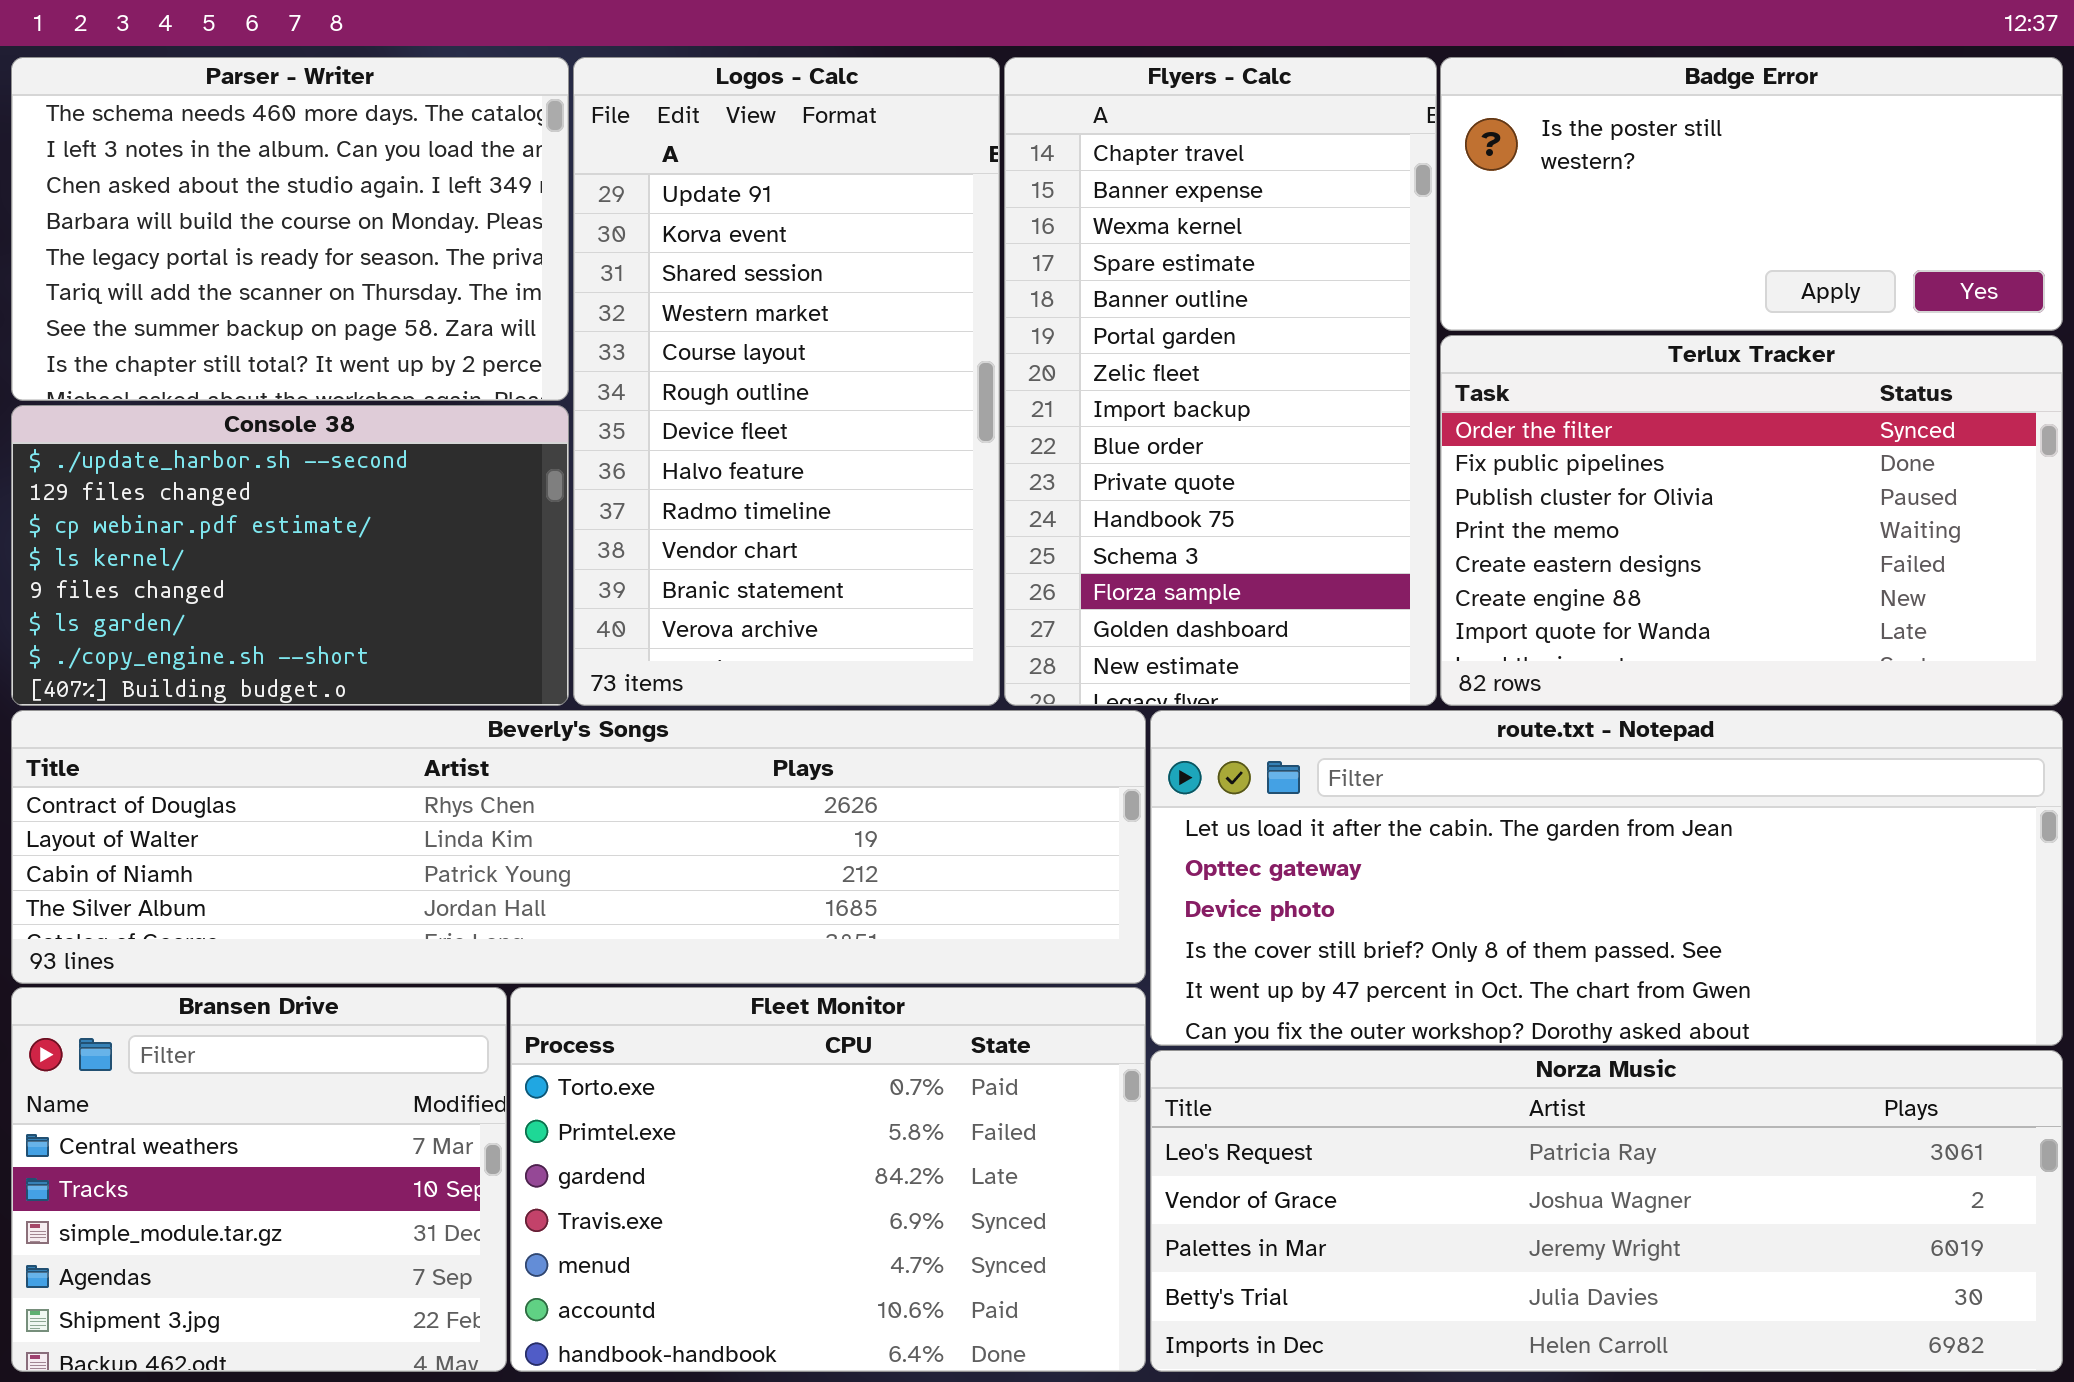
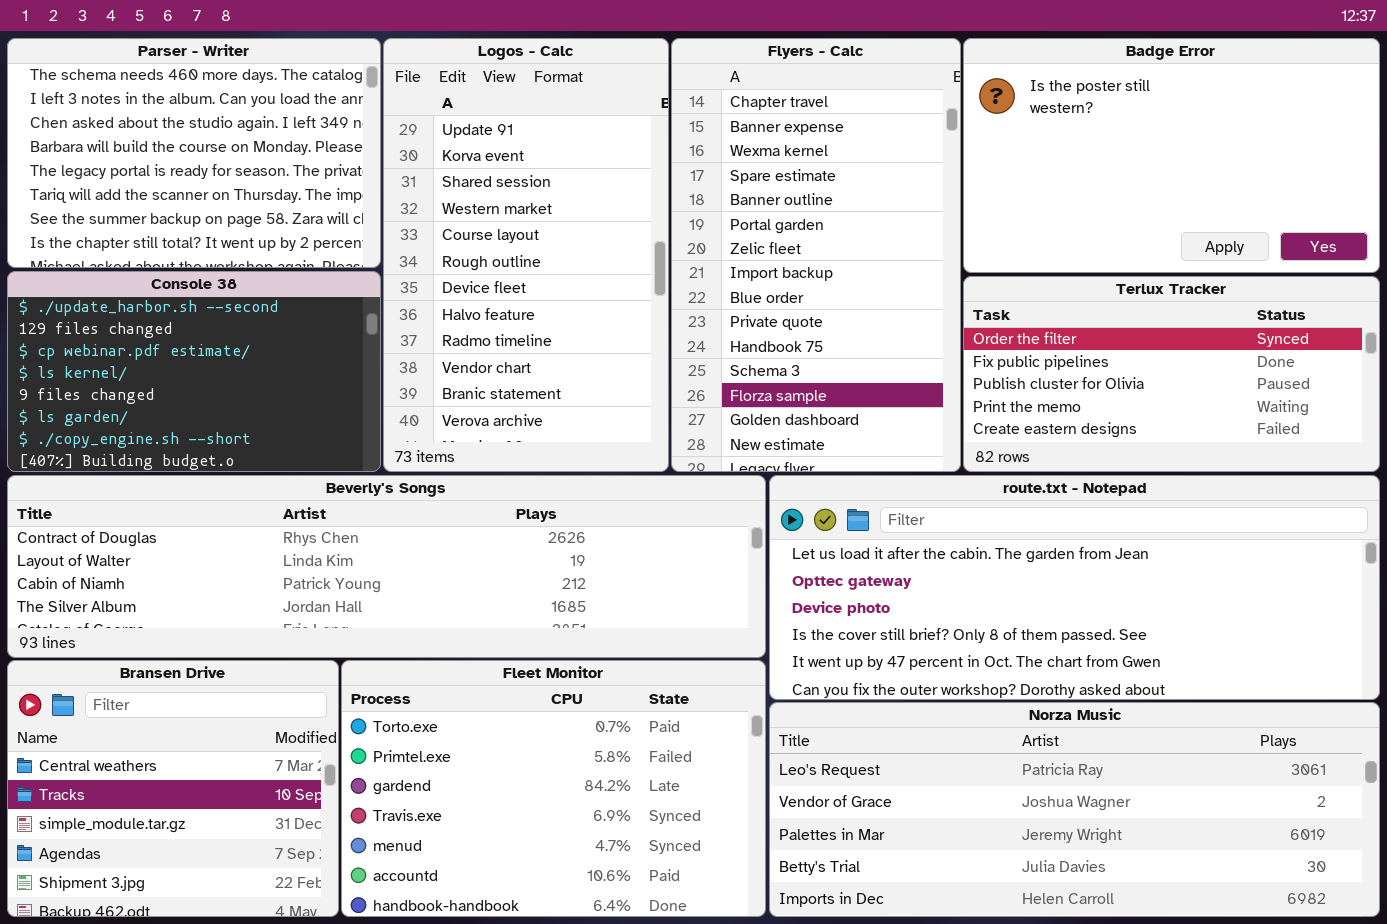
Badge Error: [1440,57,2063,331] -> [963,38,1380,273], resized
Terlux Tracker: [1440,335,2063,706] -> [963,276,1380,472], resized

